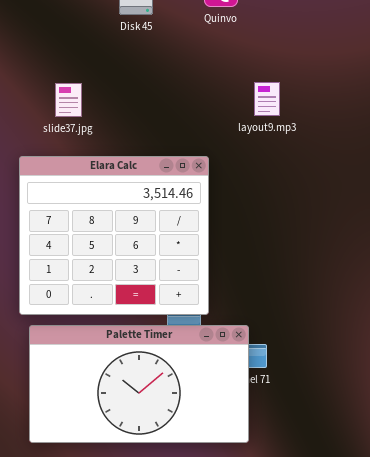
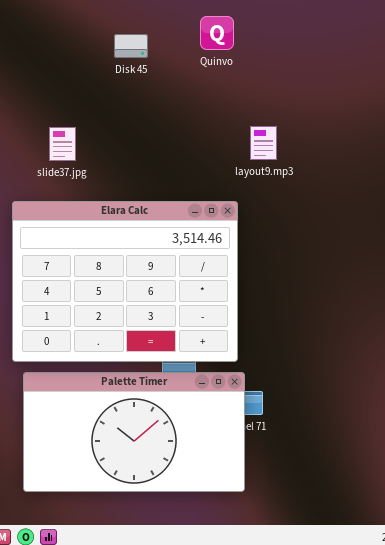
Elara Calc: [19,156,209,315] -> [12,201,238,362], resized

